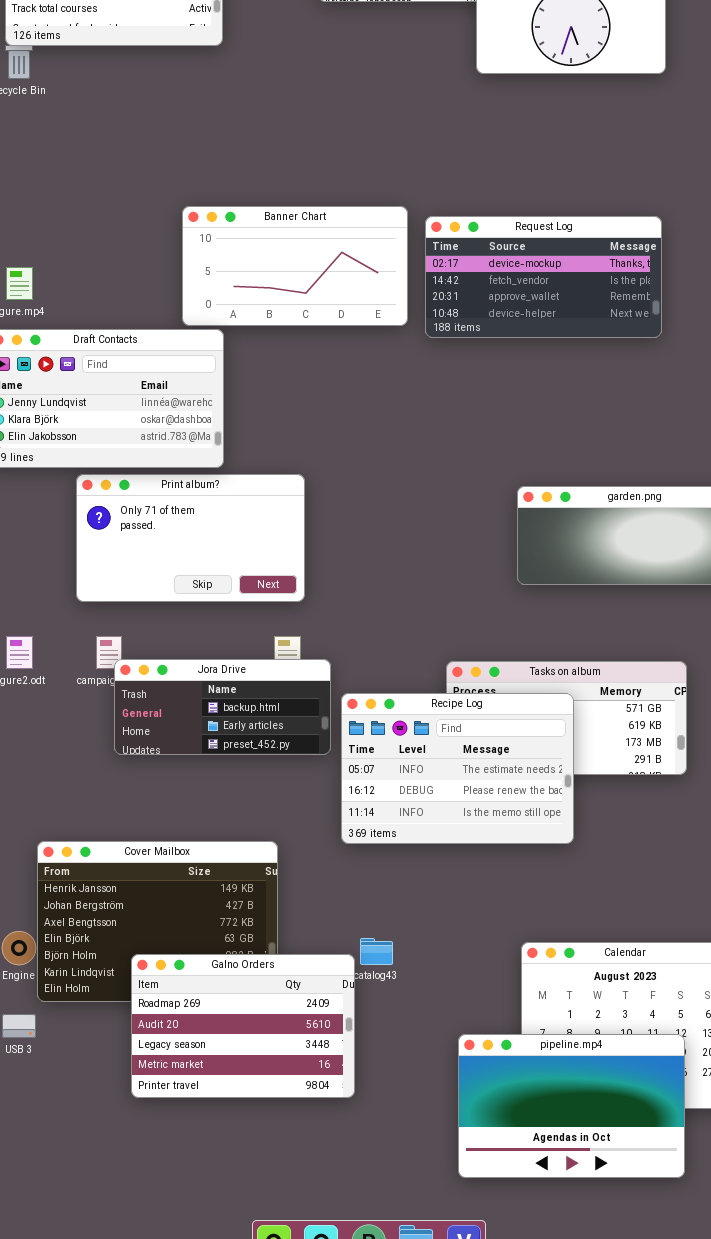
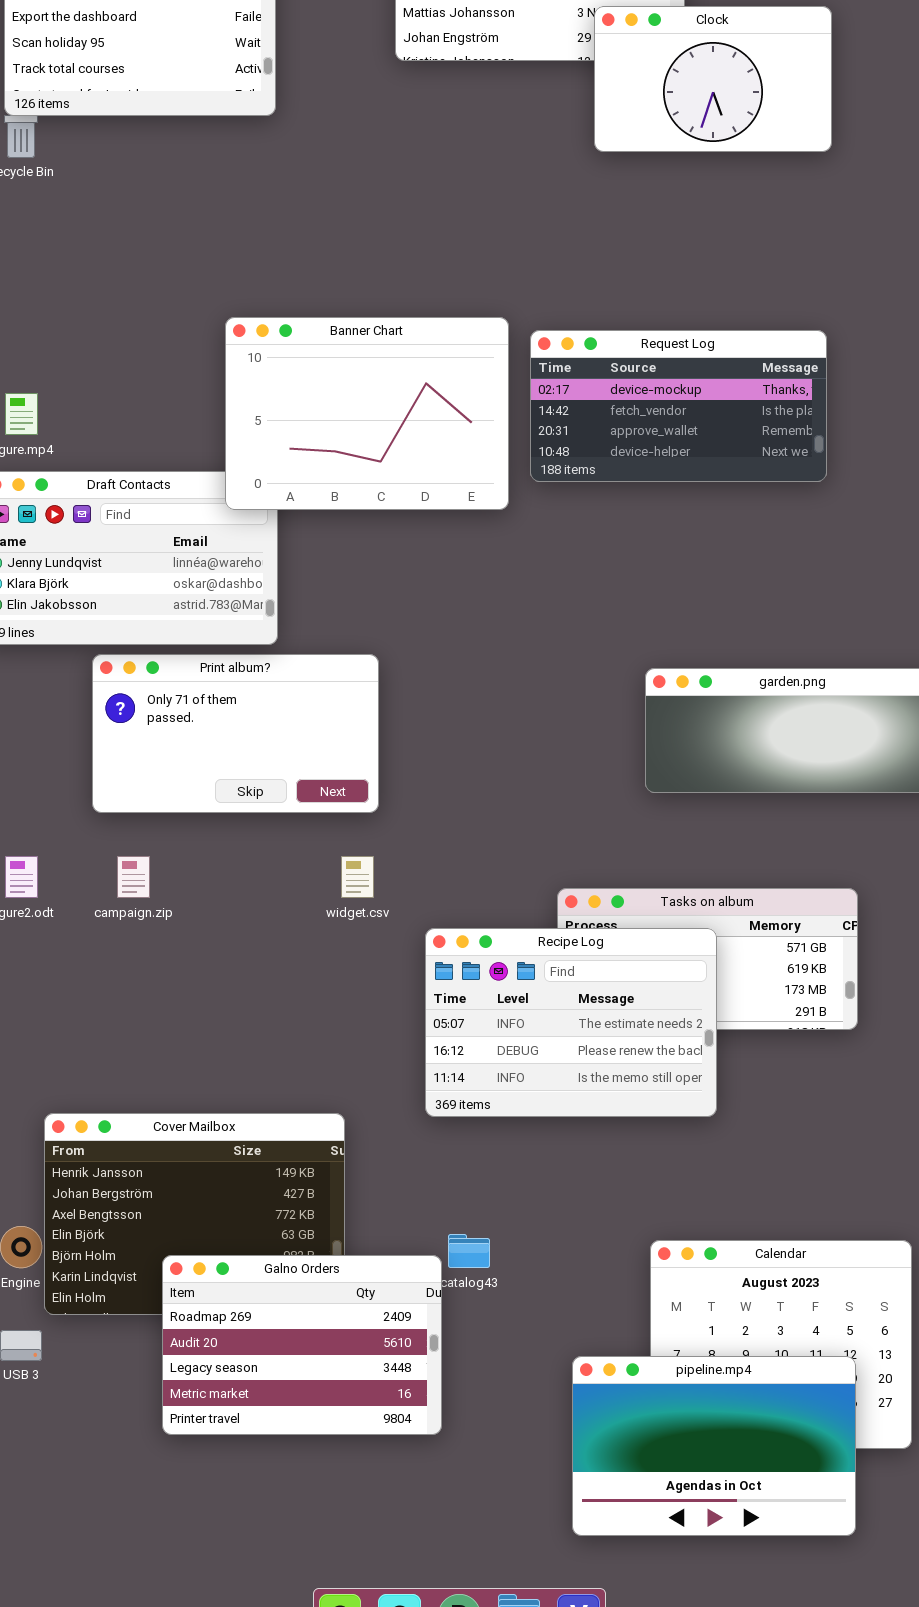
Banner Chart: [182,206,408,326] -> [225,317,509,510], resized
Jora Drive: [114,659,331,755] -> none, closed

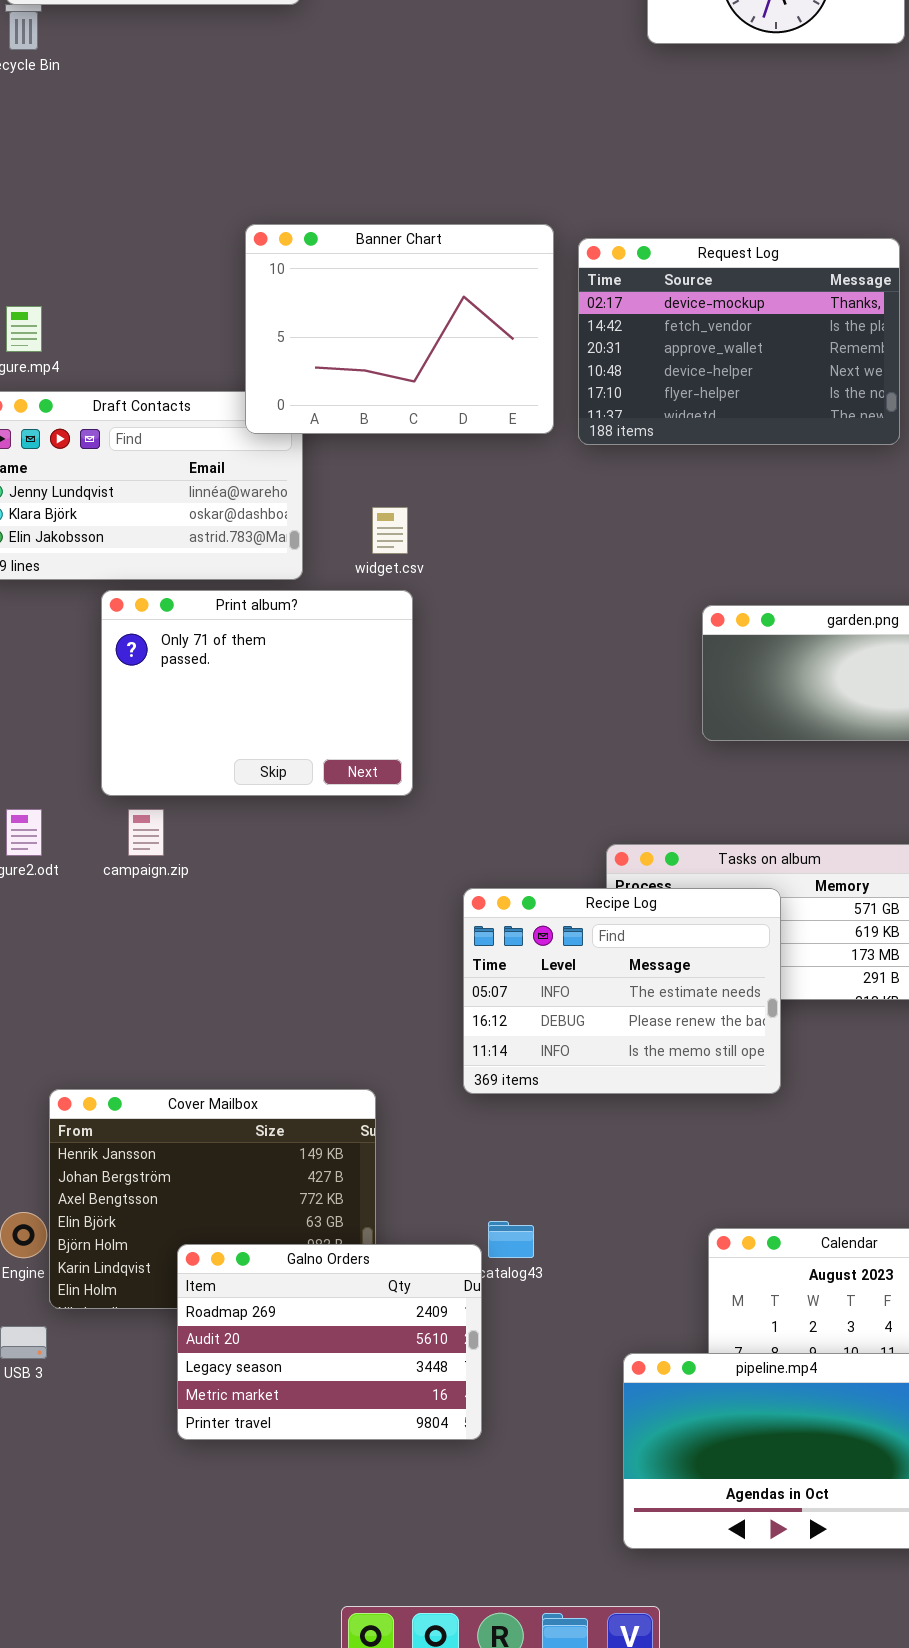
Request Log: [530,330,827,482] -> [578,238,900,445], resized
Print album?: [92,654,379,813] -> [101,590,413,796], resized
widget.csv: [341,856,374,898] -> [372,507,408,554], moved

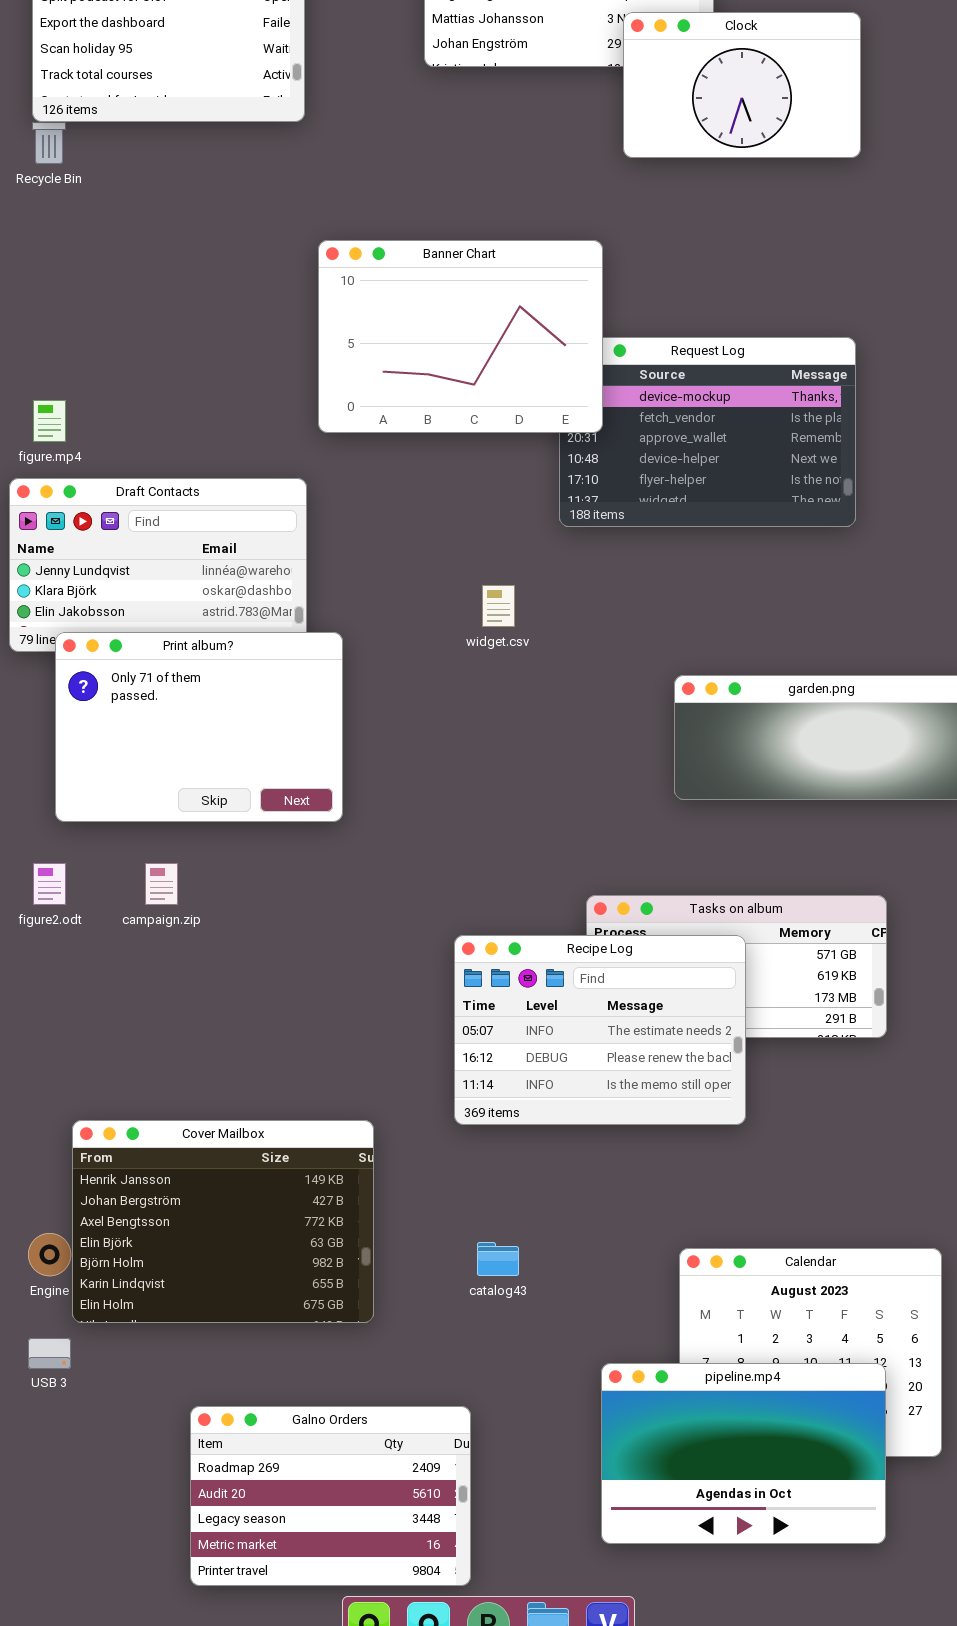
Banner Chart: [245,224,554,434] -> [318,240,603,433], moved
widget.csv: [372,507,408,554] -> [482,585,515,627], moved
Print album?: [101,590,413,796] -> [55,632,343,822], moved
Galno Orders: [177,1244,482,1440] -> [190,1406,471,1586], moved

